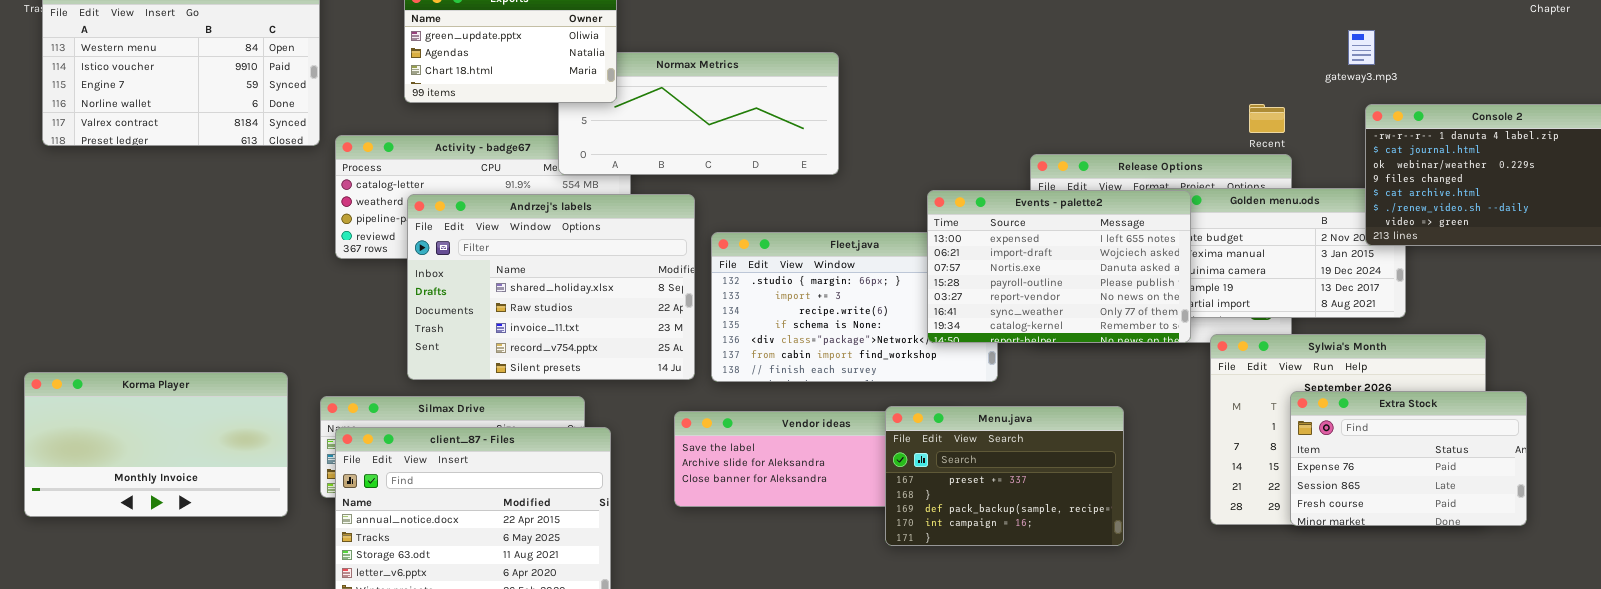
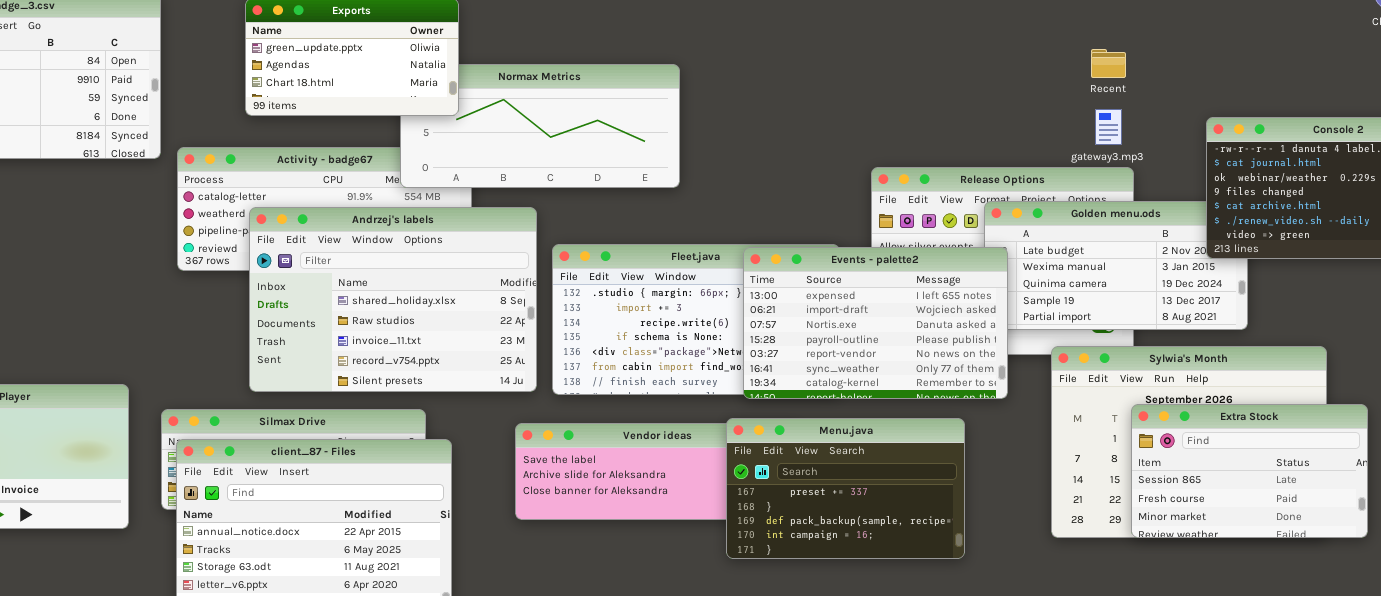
gateway3.mp3: [1348,30,1375,65] -> [1095,109,1122,145], moved
Recent: [1249,104,1285,133] -> [1091,49,1126,78], moved
Events - palette2: [927,190,1191,343] -> [743,247,1008,399], moved
Extra Stock: [1290,391,1527,526] -> [1131,404,1368,538], scrolled down 1 row

